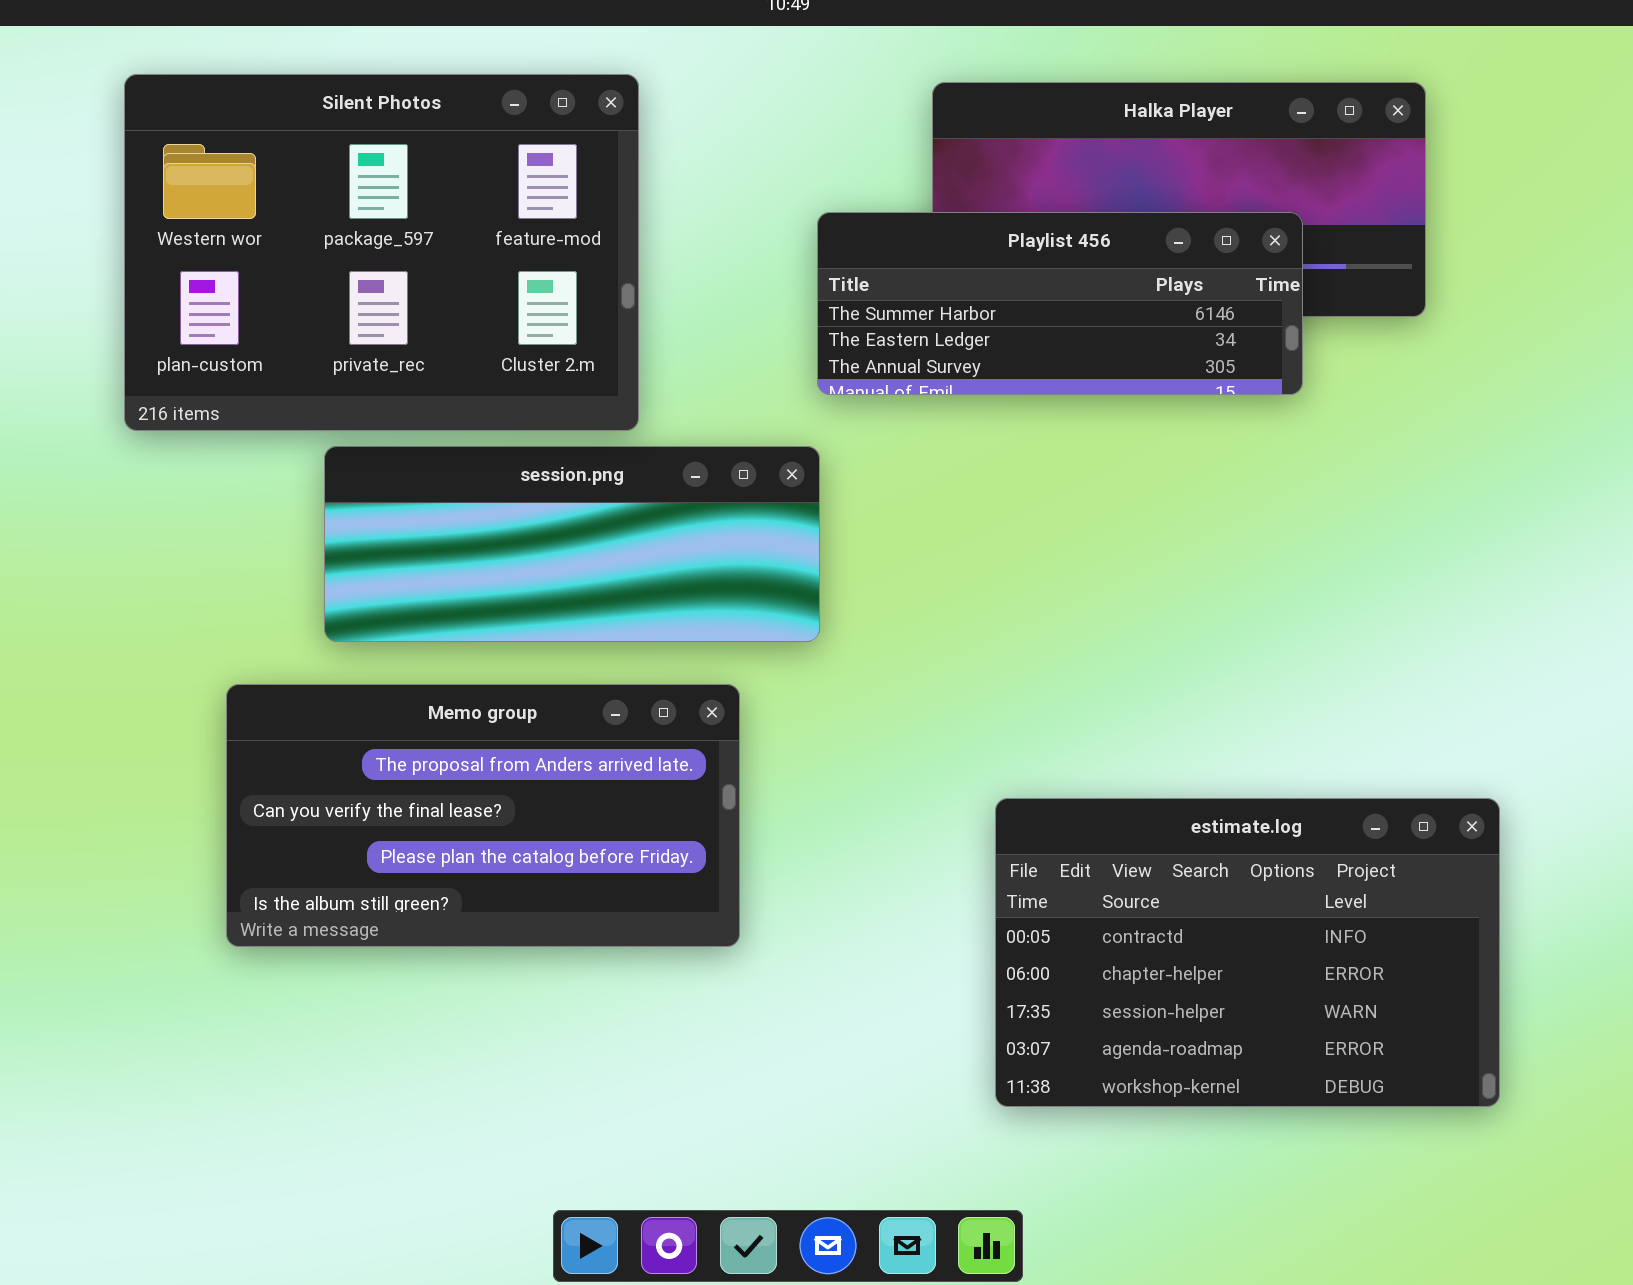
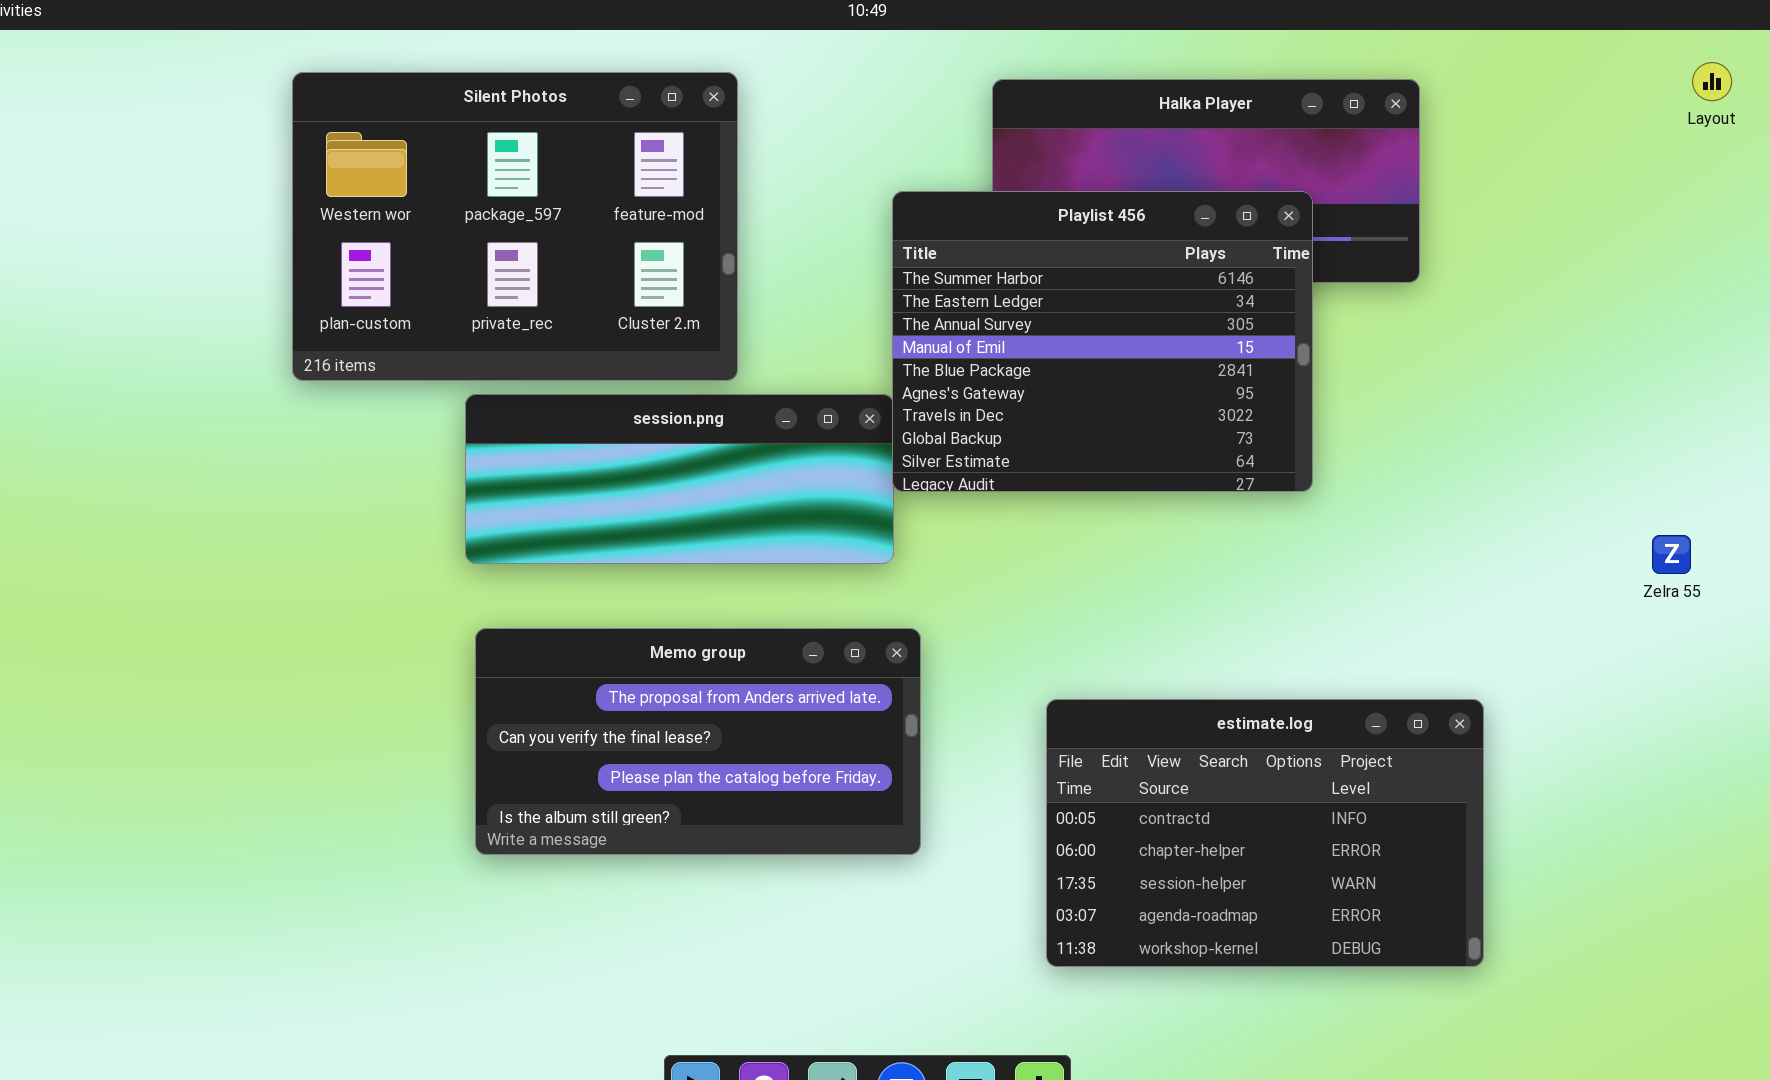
Playlist 456: [817,212,1303,395] -> [892,191,1313,492], resized
Memo group: [226,684,740,947] -> [475,628,921,855], moved

